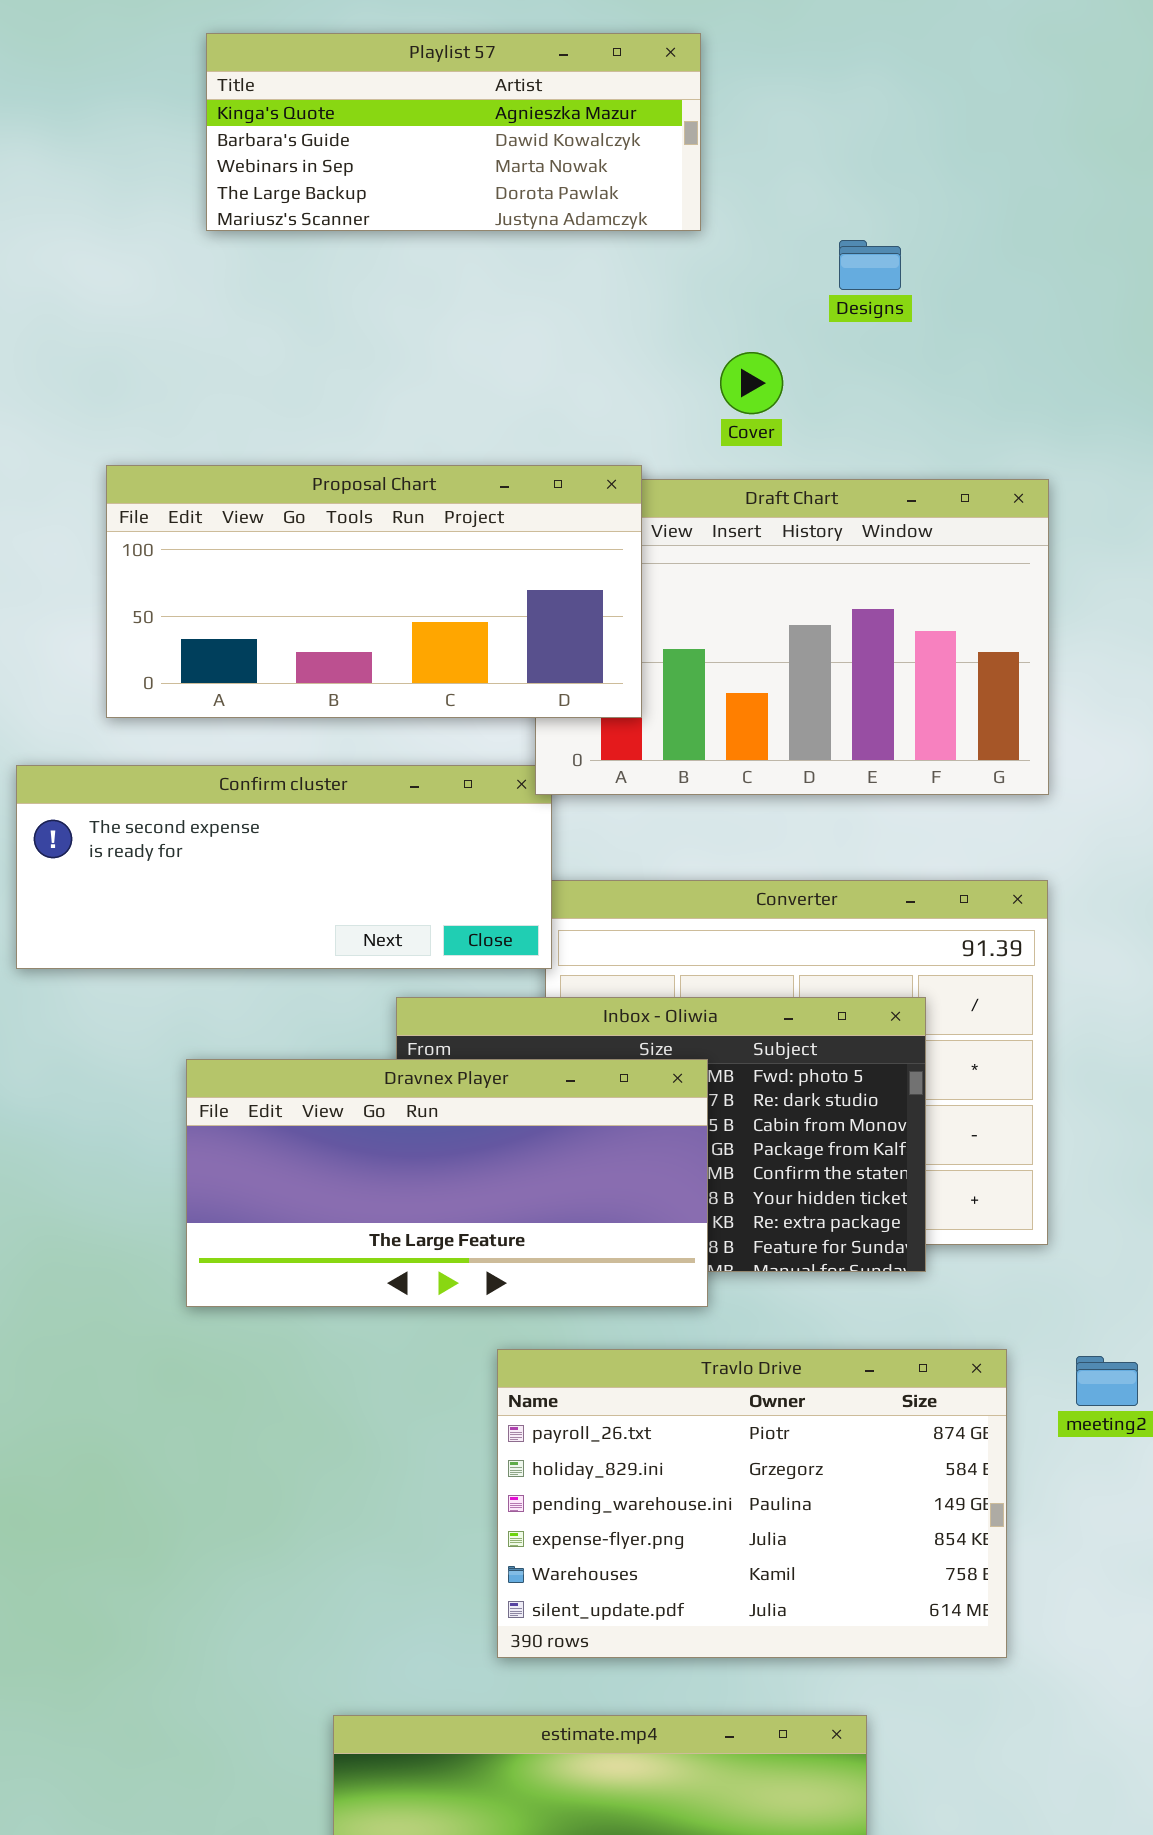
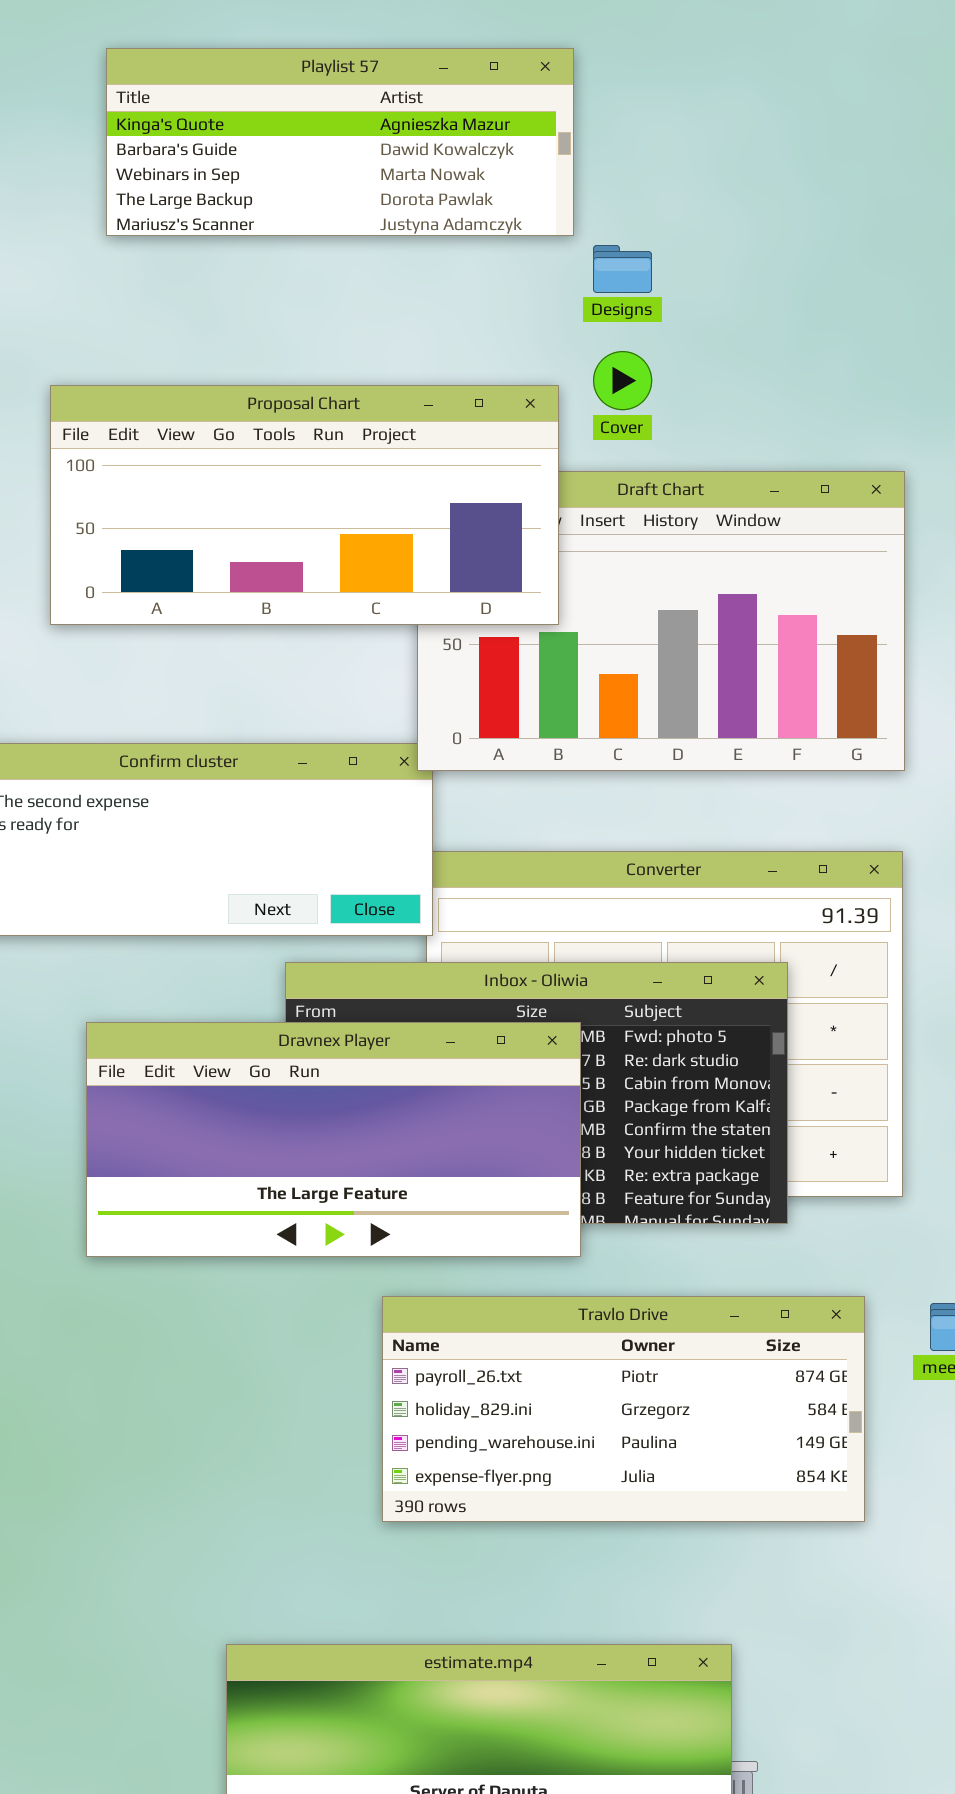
Designs: [839,240,901,290] -> [593,245,652,293], moved
Proposal Chart: [106,465,642,718] -> [50,385,559,625], moved
Travlo Drive: [497,1349,1007,1658] -> [382,1296,865,1522], resized

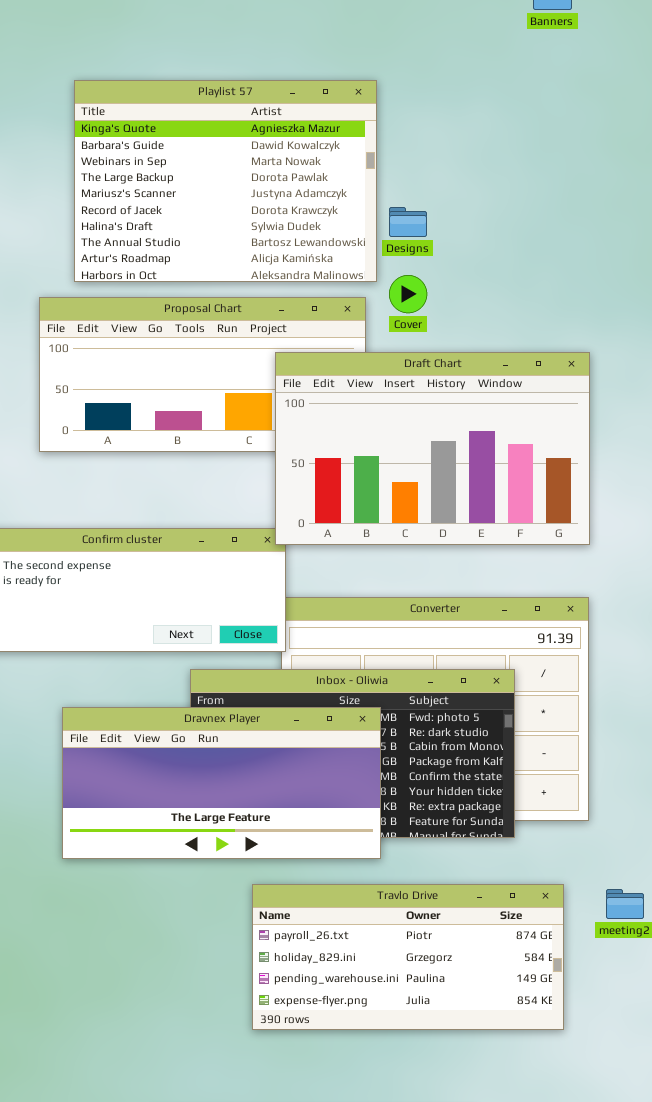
Playlist 57: [106,48,574,236] -> [74,80,377,282], resized
Draft Chart: [417,471,905,771] -> [275,352,590,545], raised

